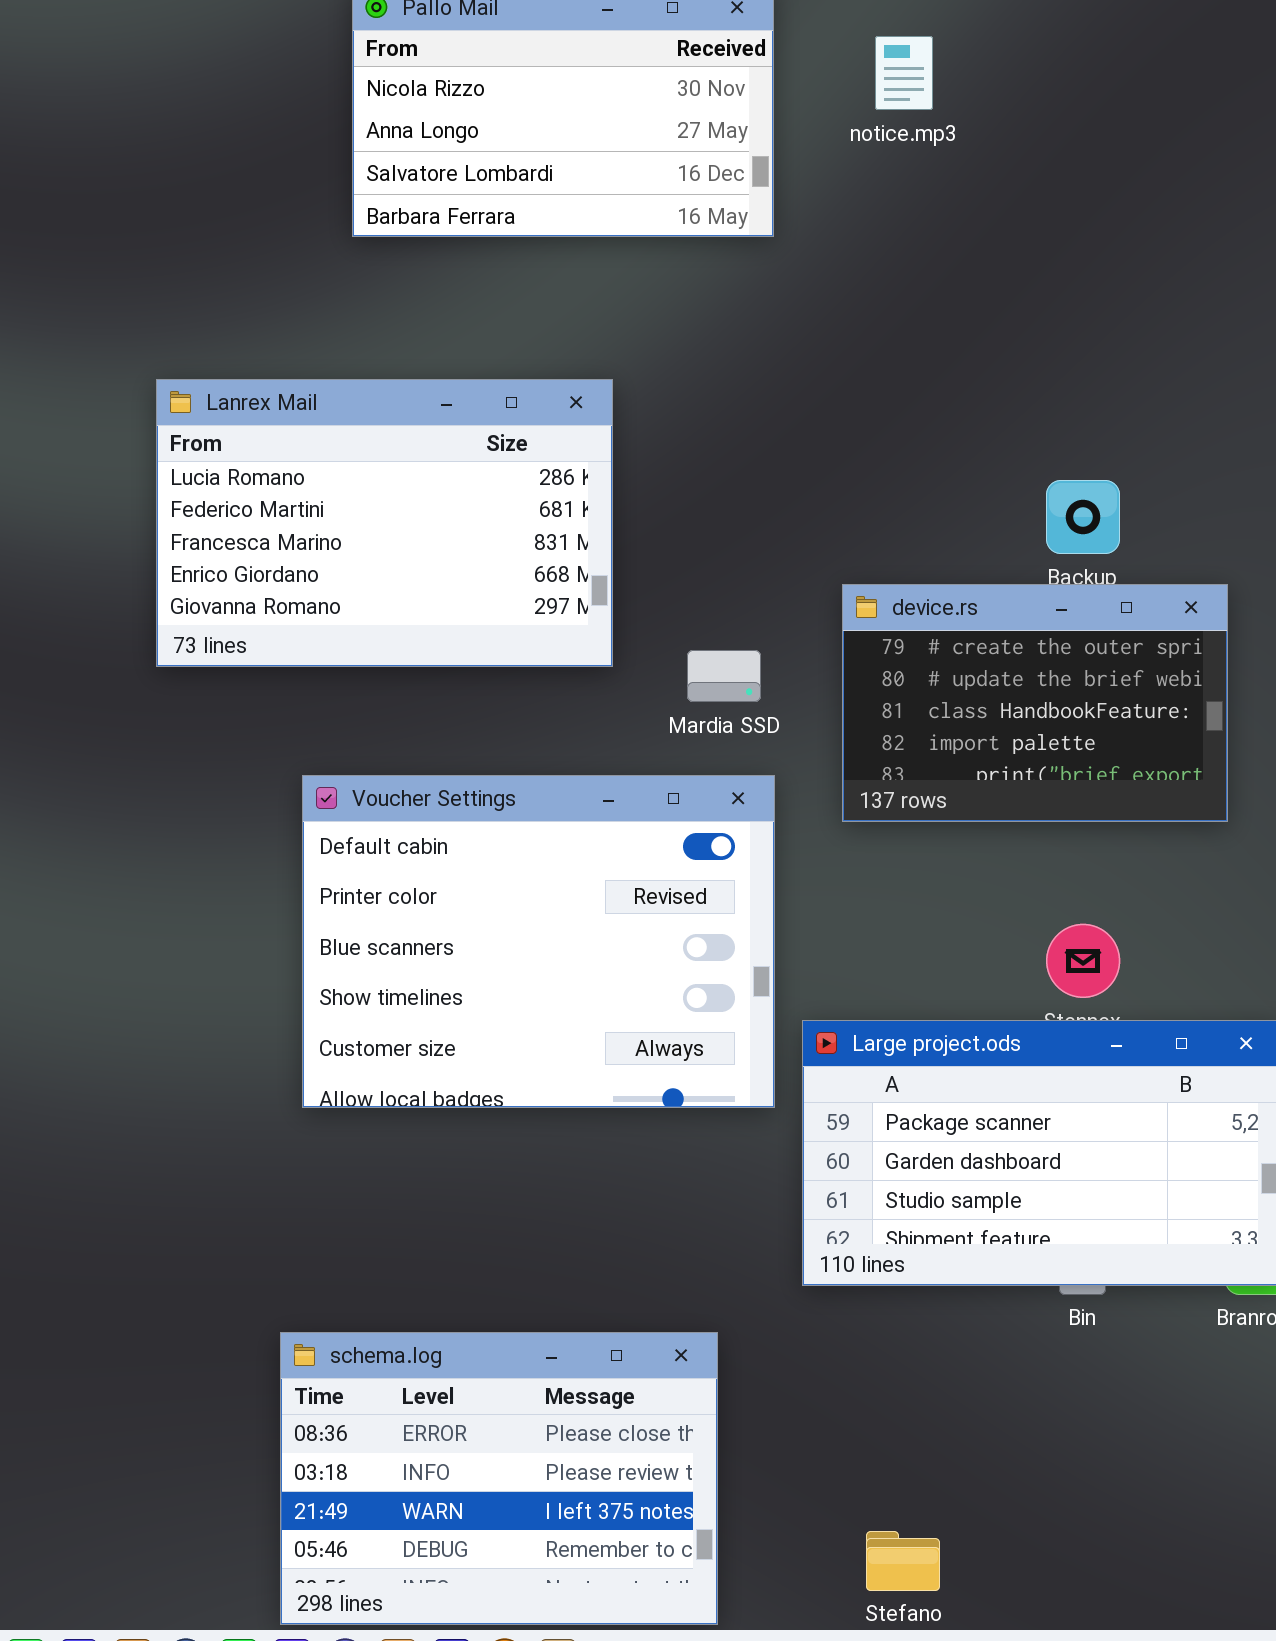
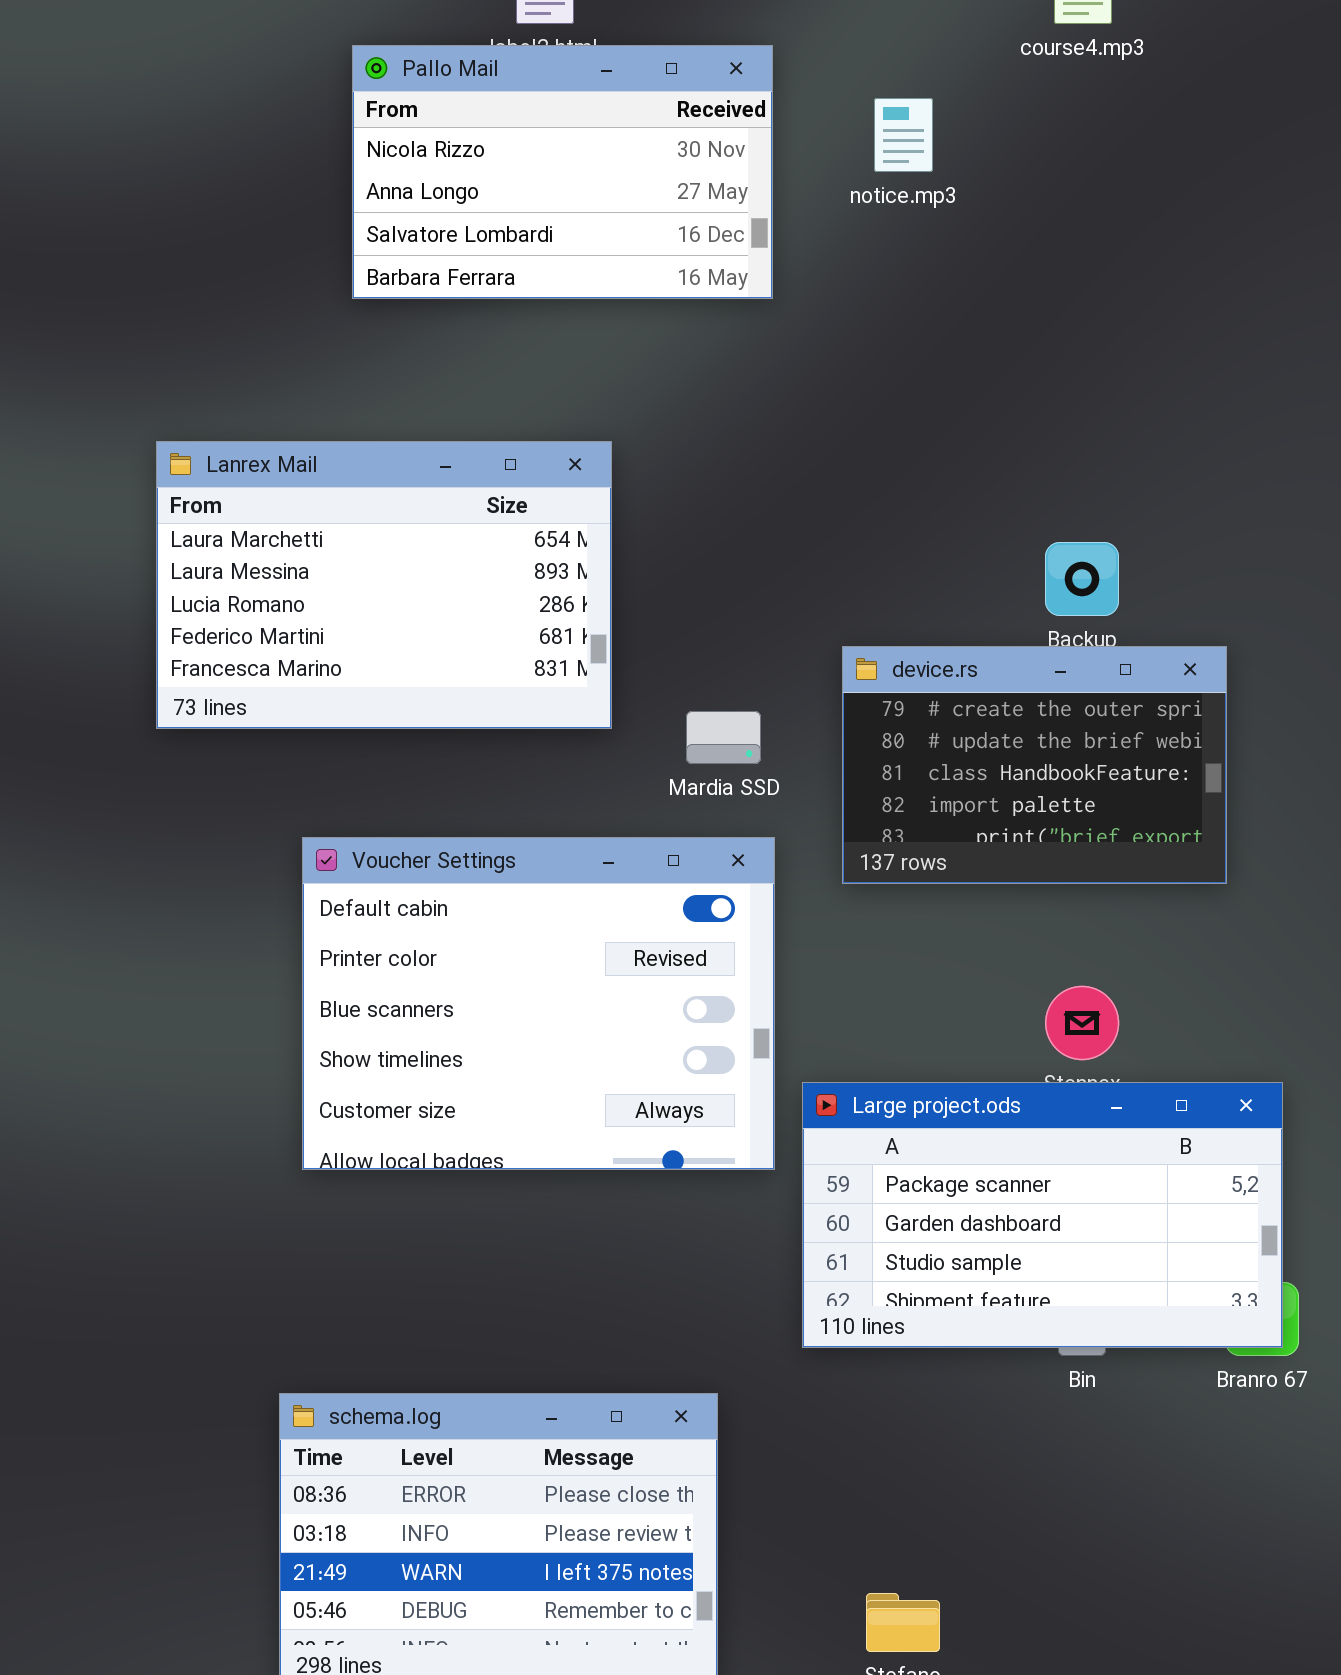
Lanrex Mail: [156,379,613,667] -> [156,441,612,729], scrolled up 2 rows

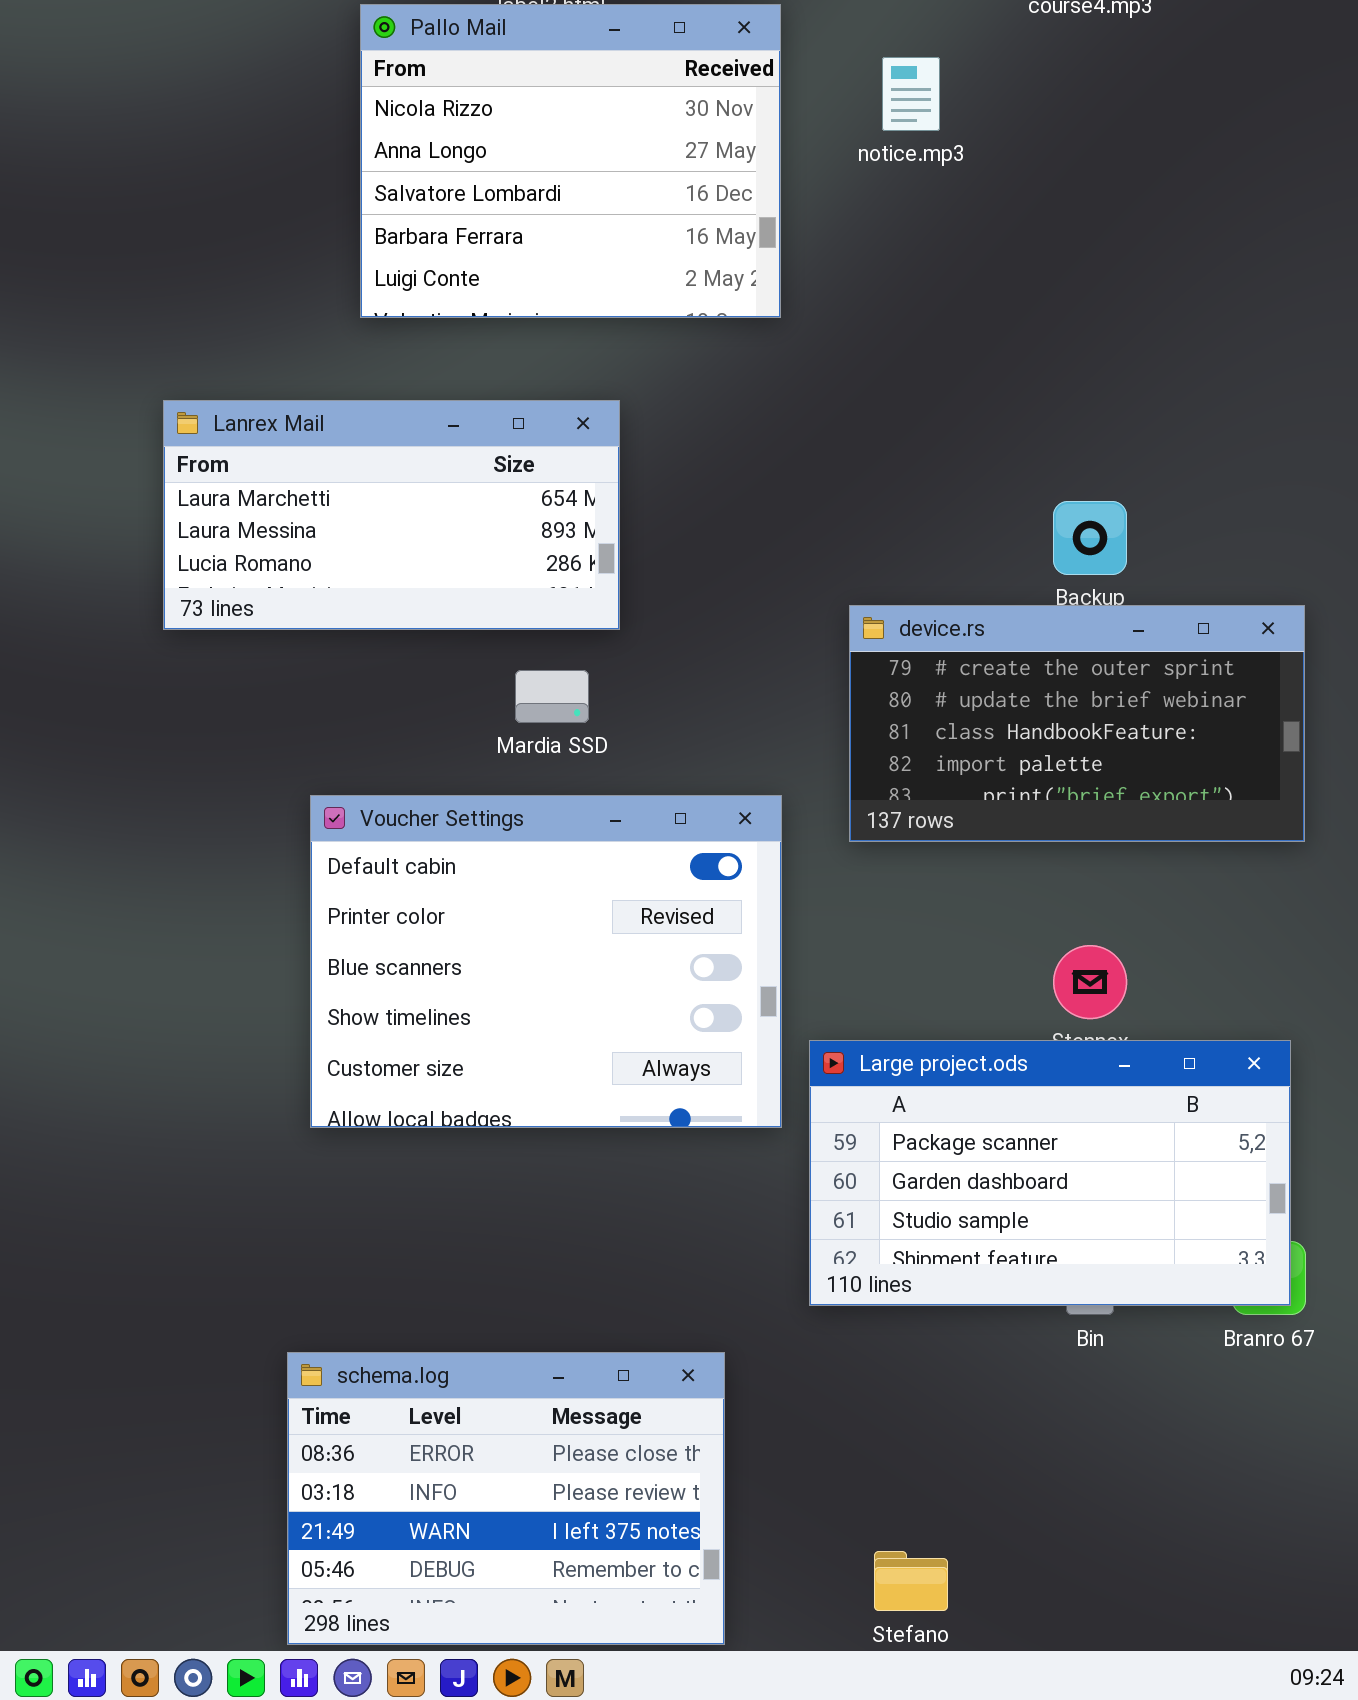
Pallo Mail: [352,45,773,299] -> [360,4,781,318], resized
Lanrex Mail: [156,441,612,729] -> [163,400,620,630], resized
device.rs: [842,646,1227,884] -> [849,605,1305,842], resized
Mardia SSD: [686,711,761,764] -> [515,670,589,723], moved

